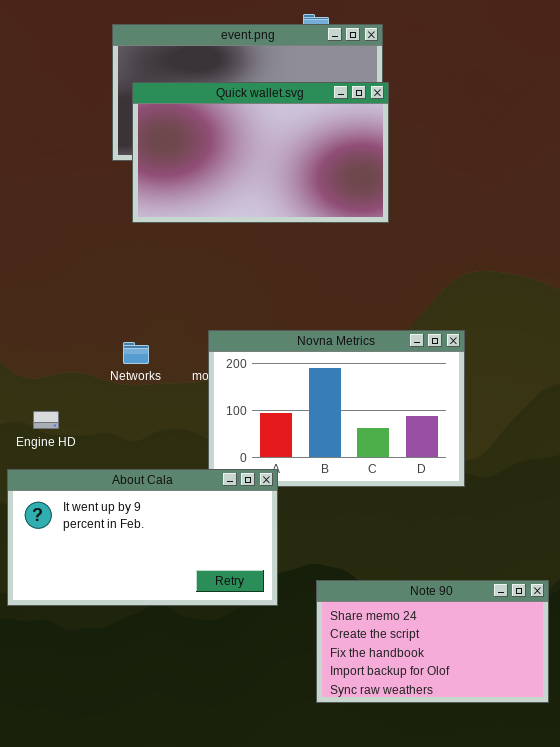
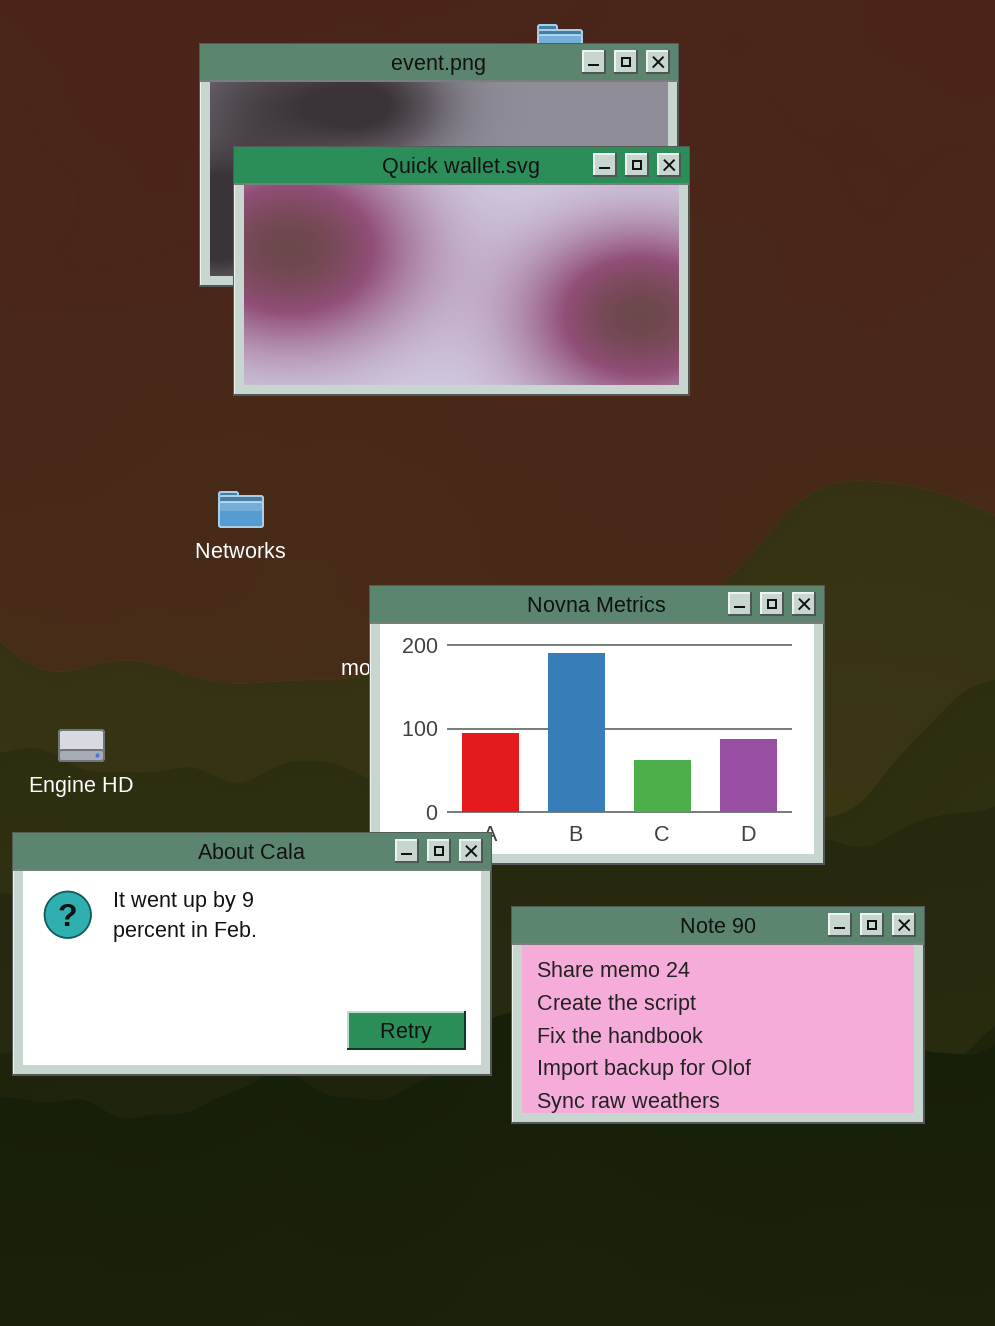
Networks: [123,342,149,364] -> [218,491,264,528], moved
Note 90: [316,580,549,703] -> [511,906,925,1124], moved

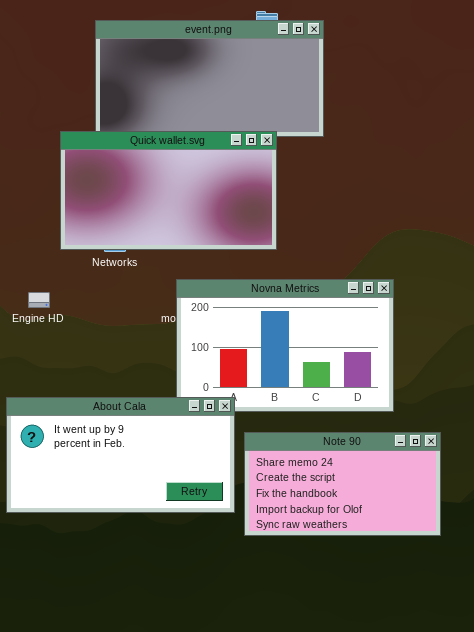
Quick wallet.svg: [233,146,690,396] -> [60,131,277,250], moved
Engine HD: [58,729,105,762] -> [28,292,50,308], moved

